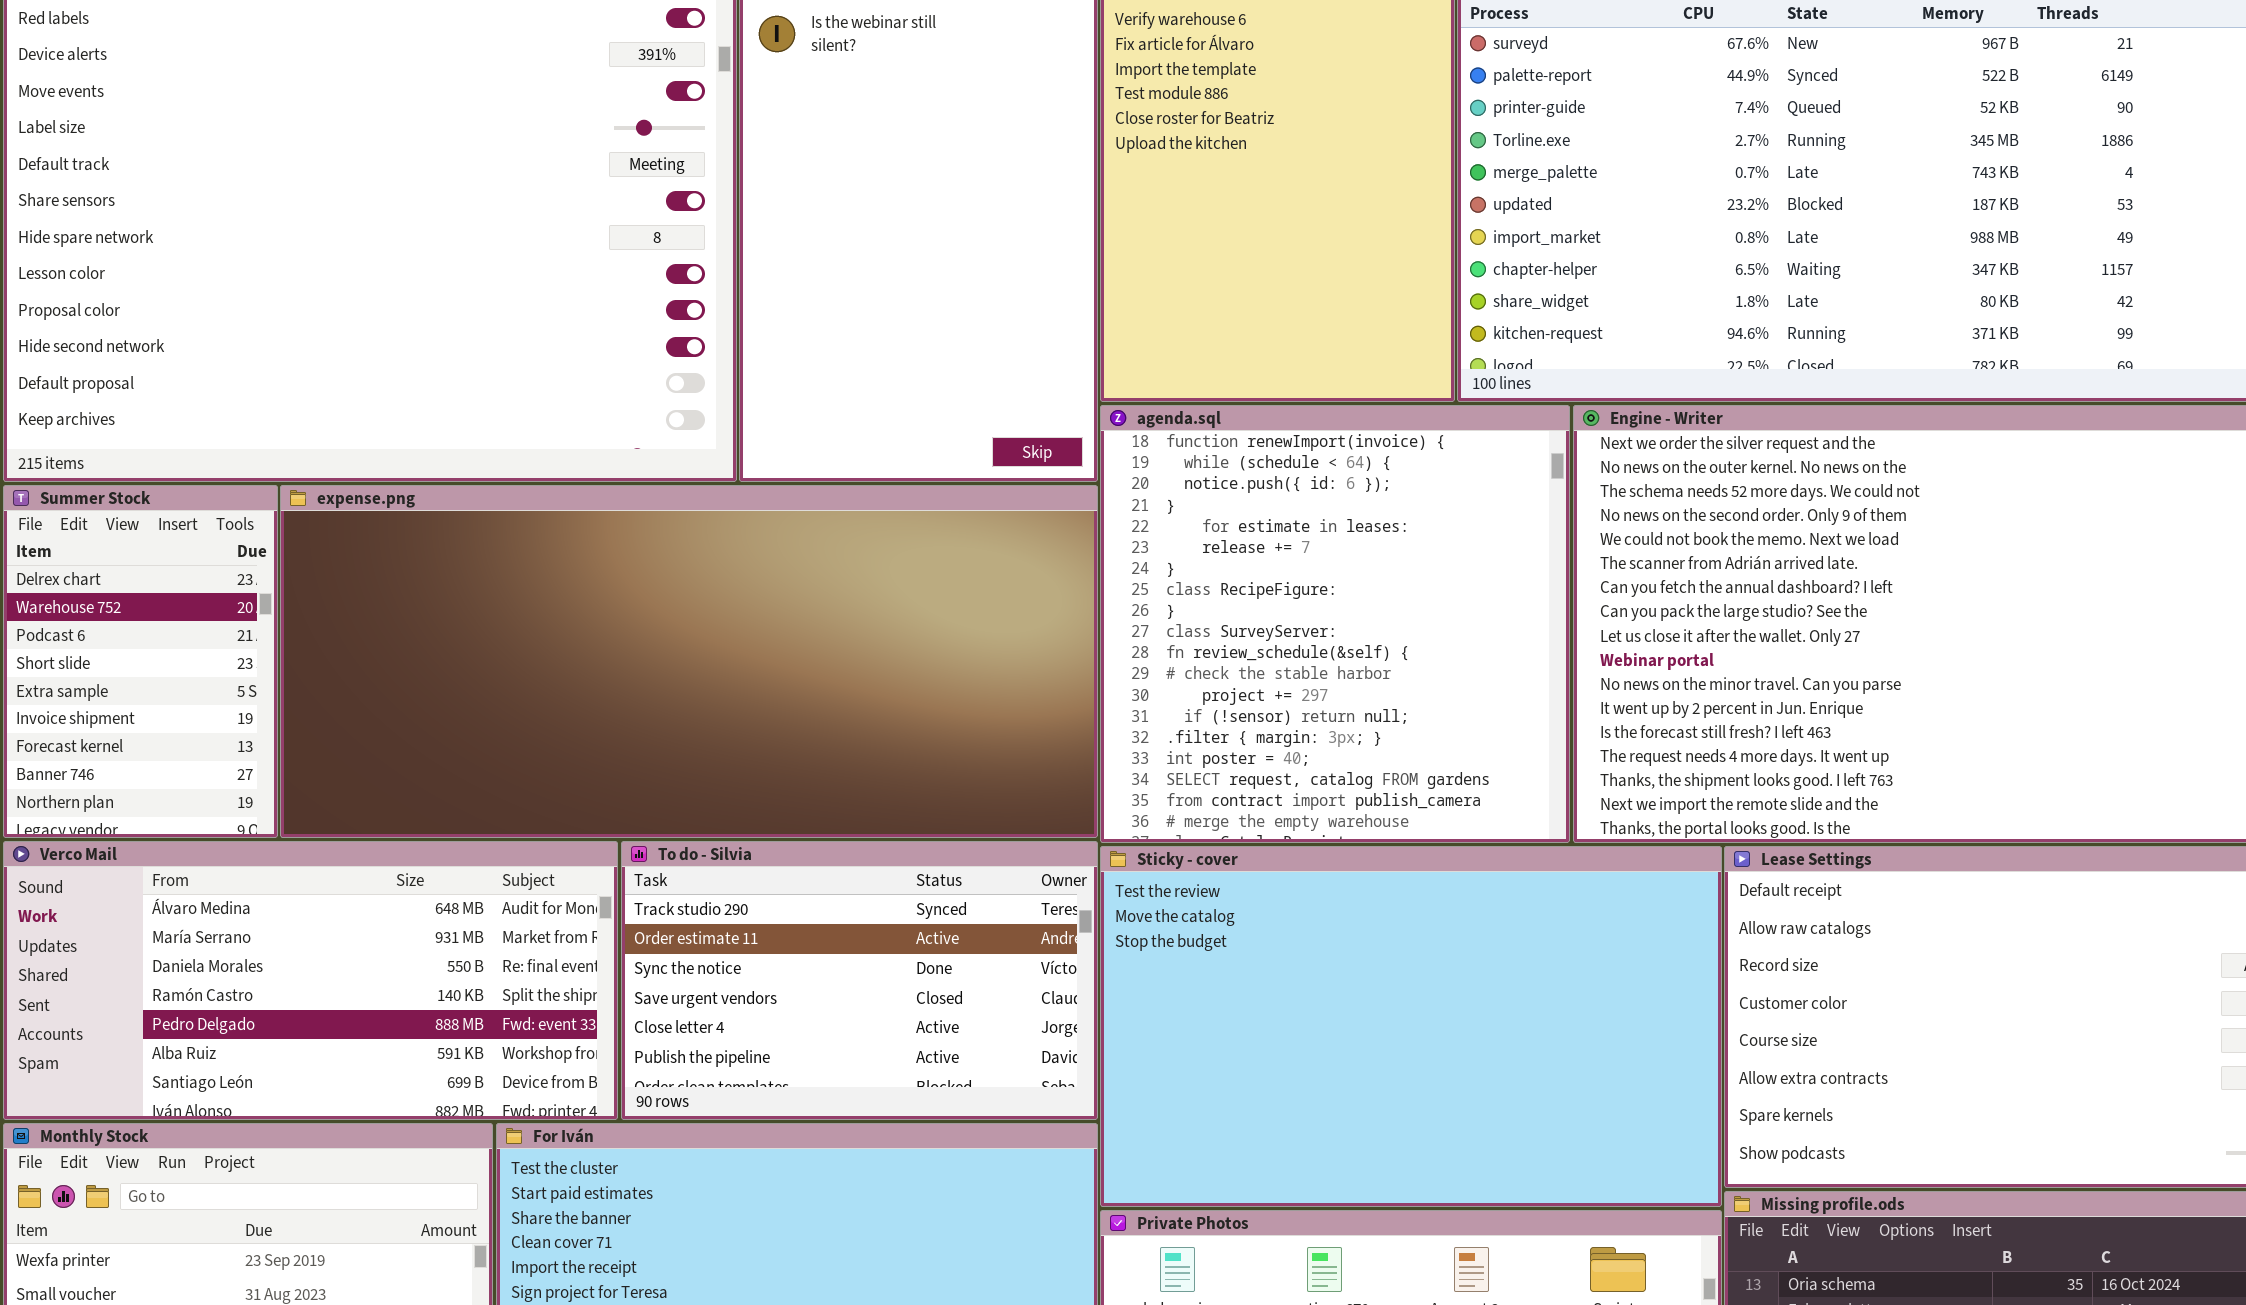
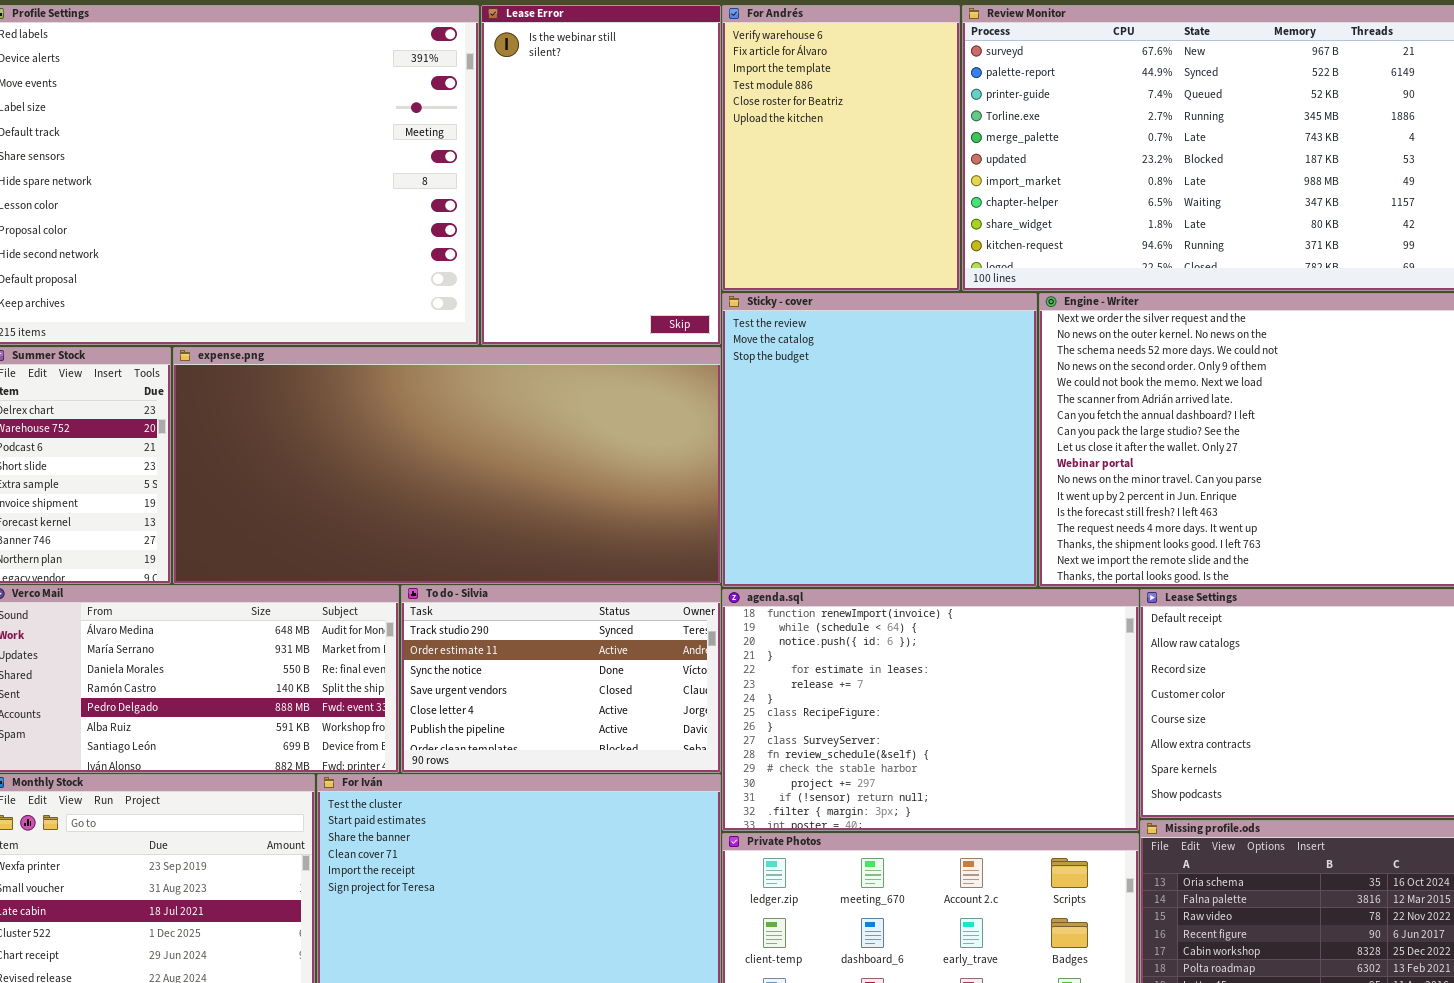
agenda.sql: [1100,405,1570,843] -> [722,589,1139,831], moved, resized
Sticky - cover: [1100,846,1722,1207] -> [722,293,1037,587], moved, resized

